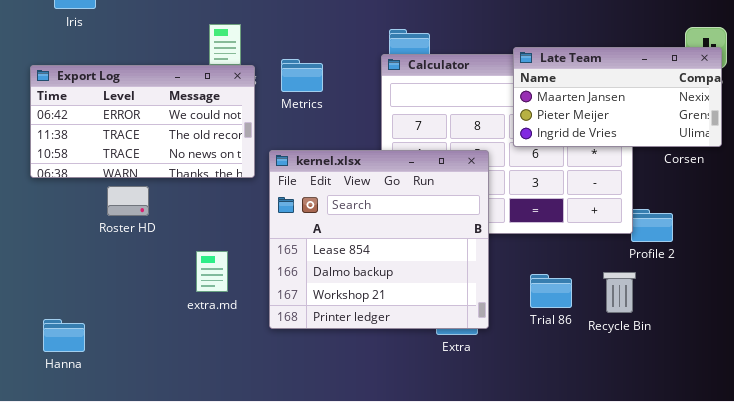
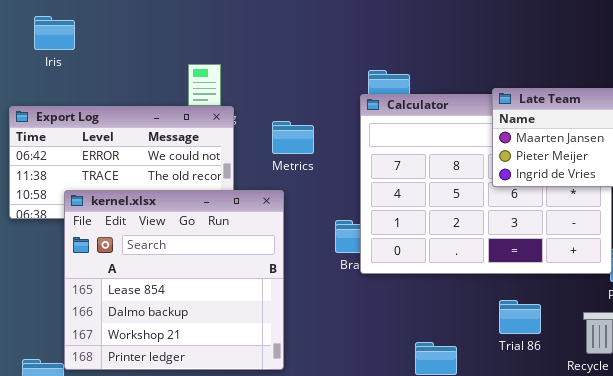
Metrics: [281,59,323,92] -> [272,121,314,154], moved
kernel.xlsx: [269,150,489,329] -> [64,190,284,370], moved
Trial 86: [530,274,572,308] -> [499,300,541,334], moved

